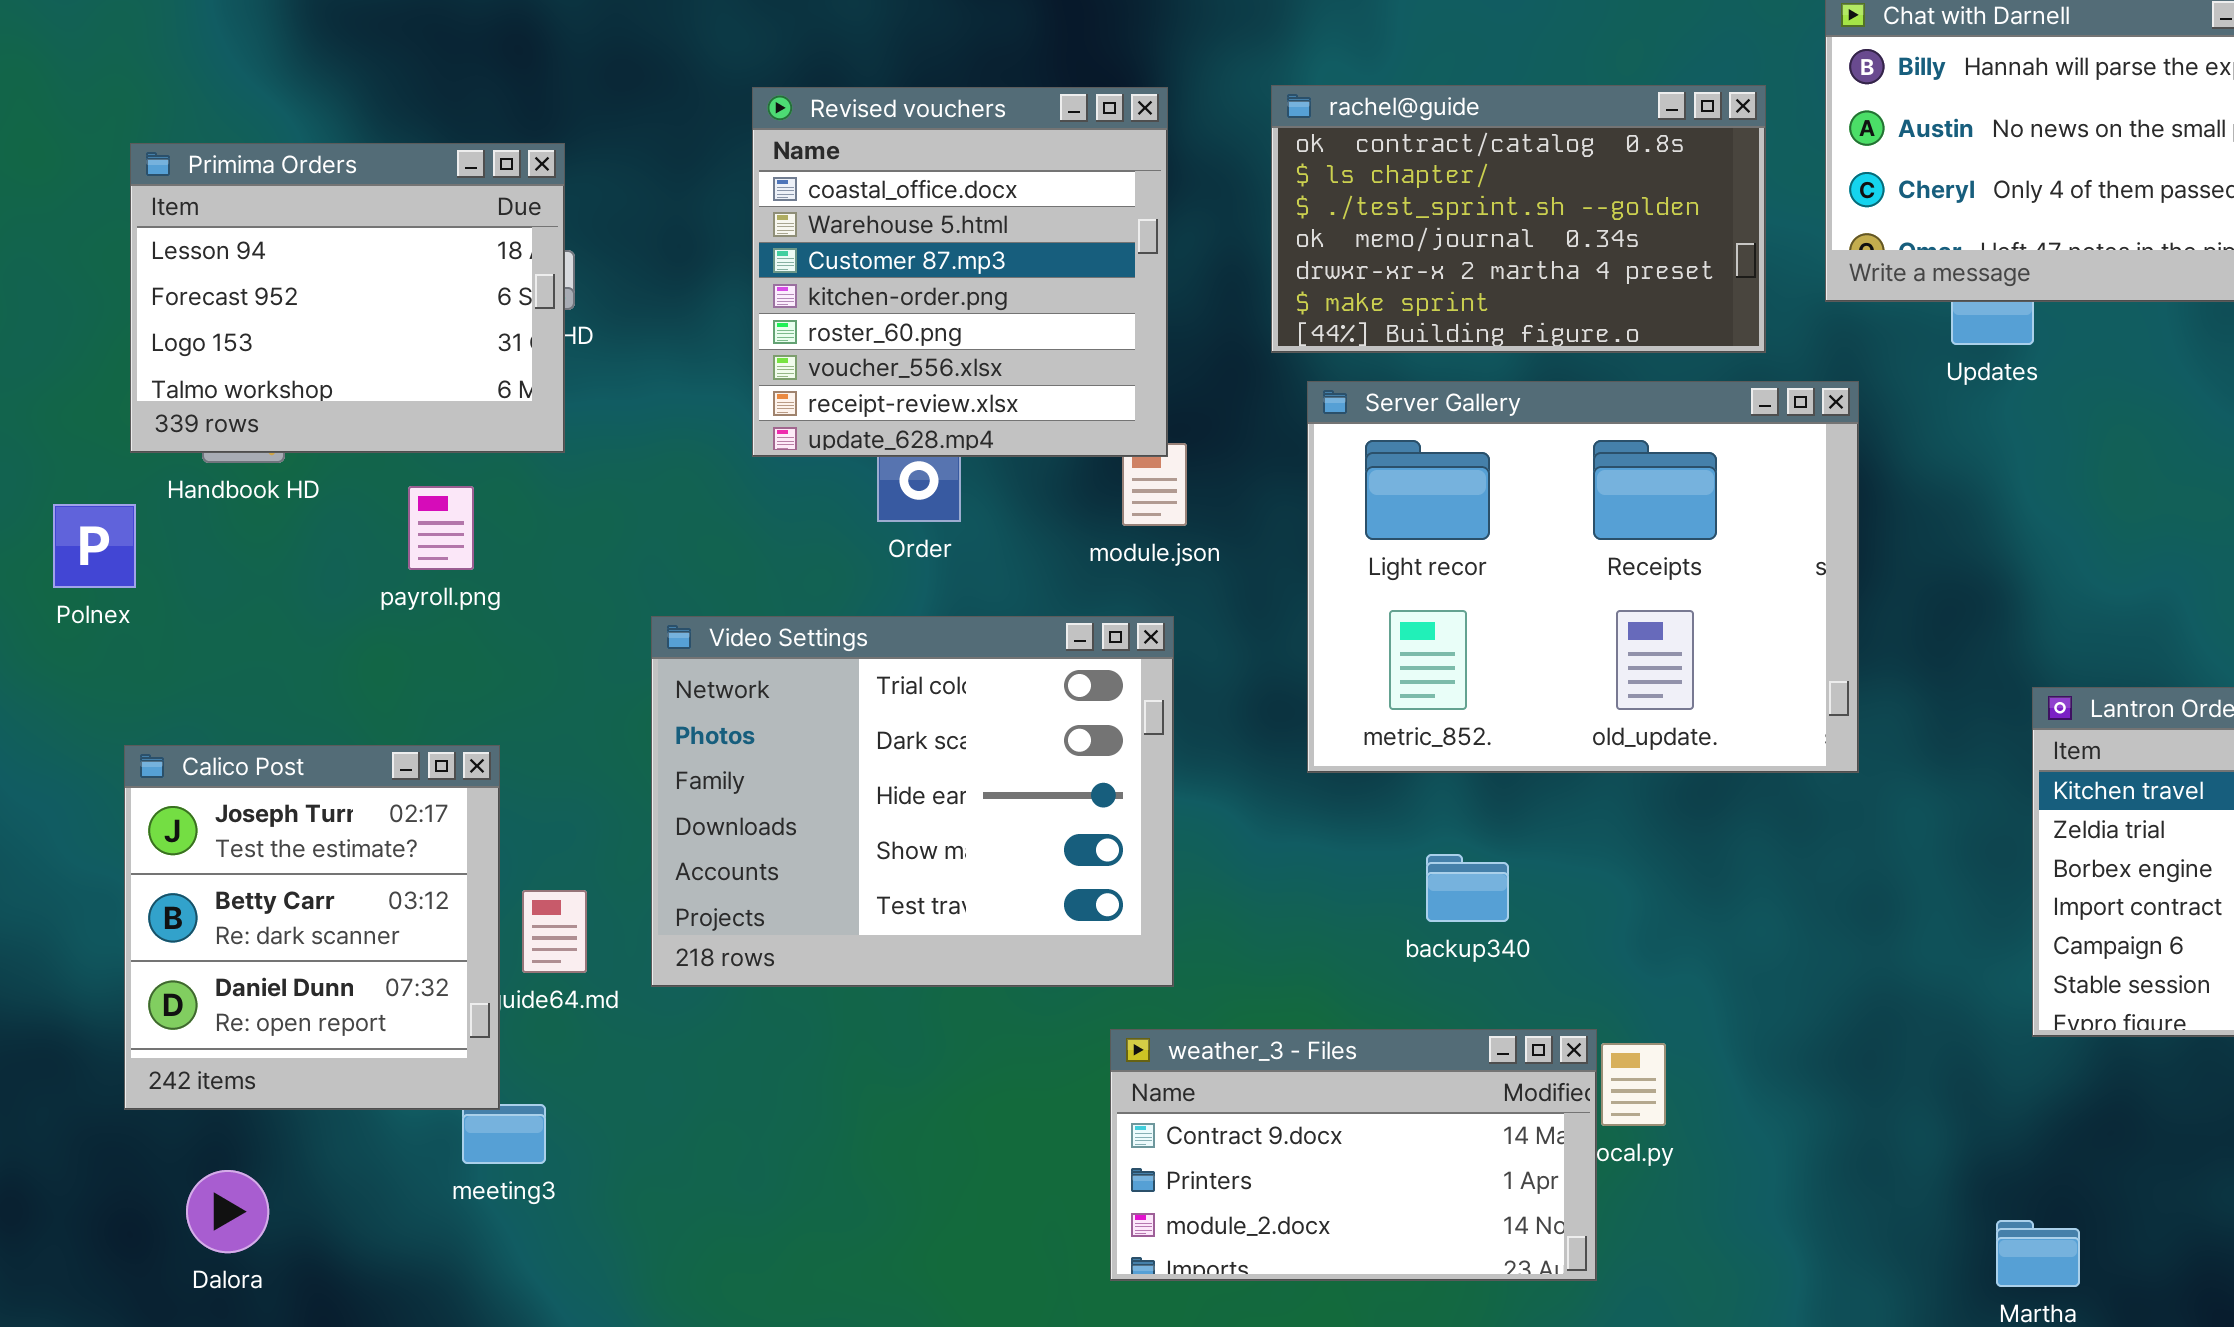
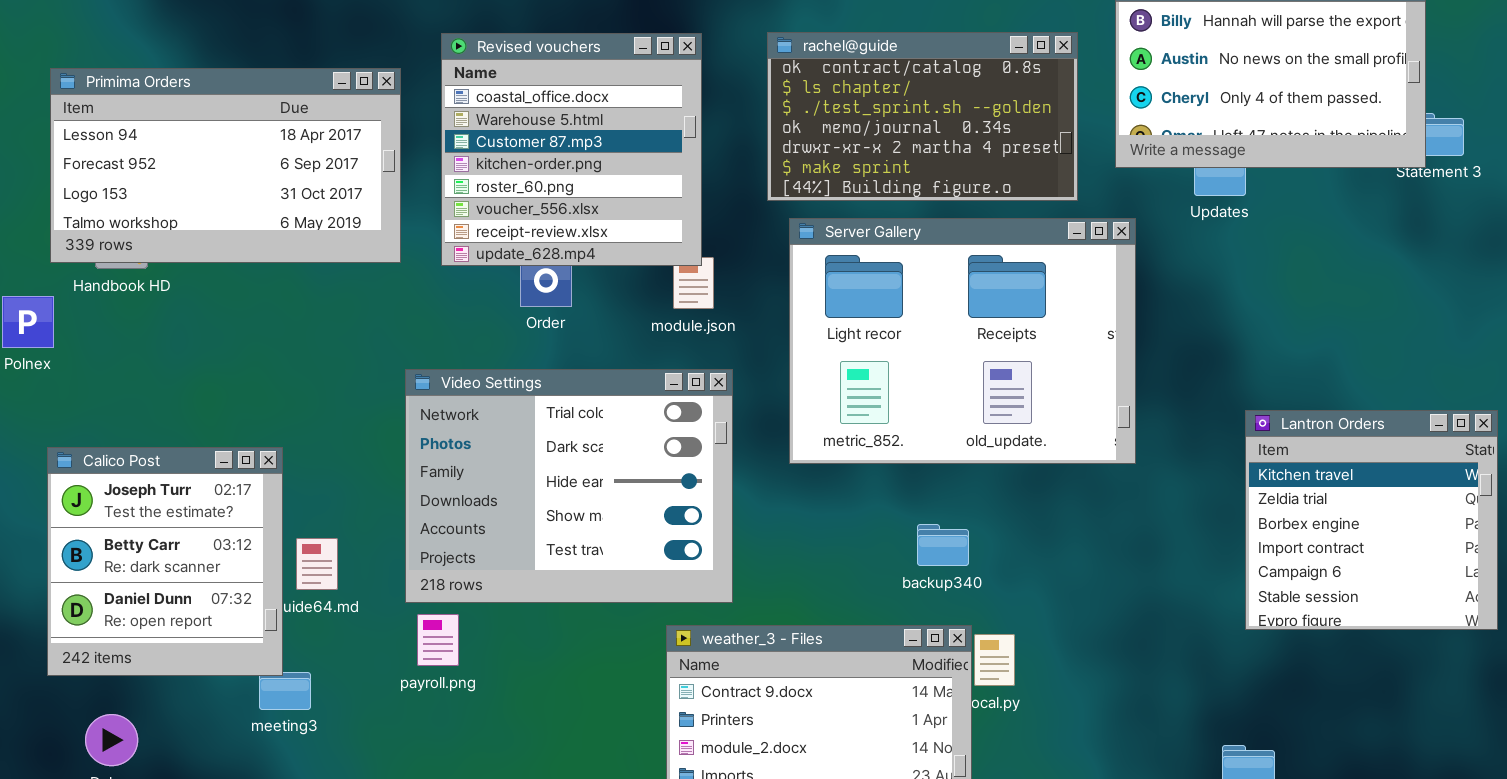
Primima Orders: [130,143,565,453] -> [50,68,401,263], resized
payroll.png: [408,486,474,570] -> [417,614,459,666], moved
Video Settings: [651,616,1174,987] -> [405,369,733,603], moved
backup340: [1426,854,1509,922] -> [917,524,969,566], moved

